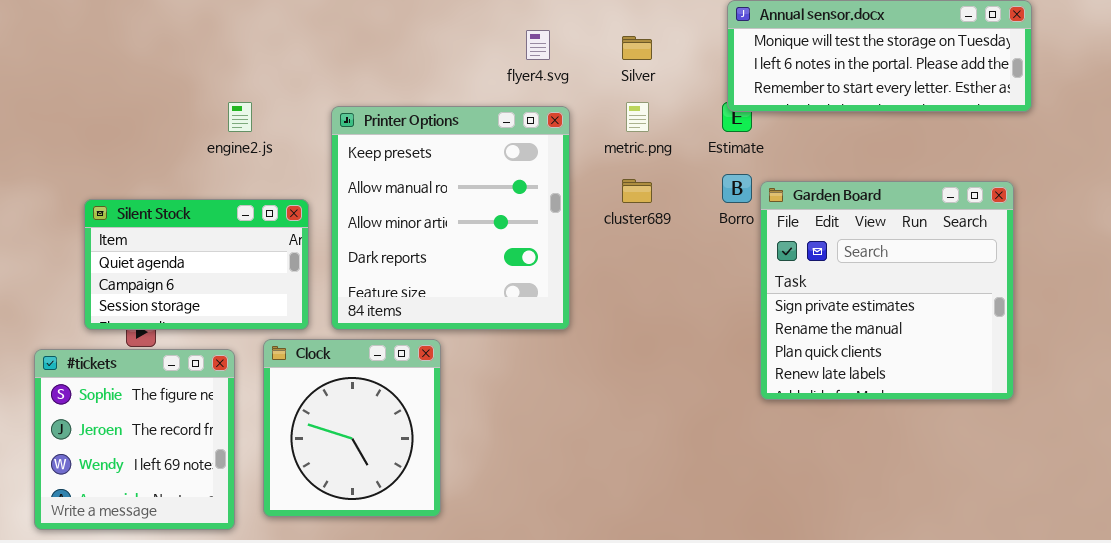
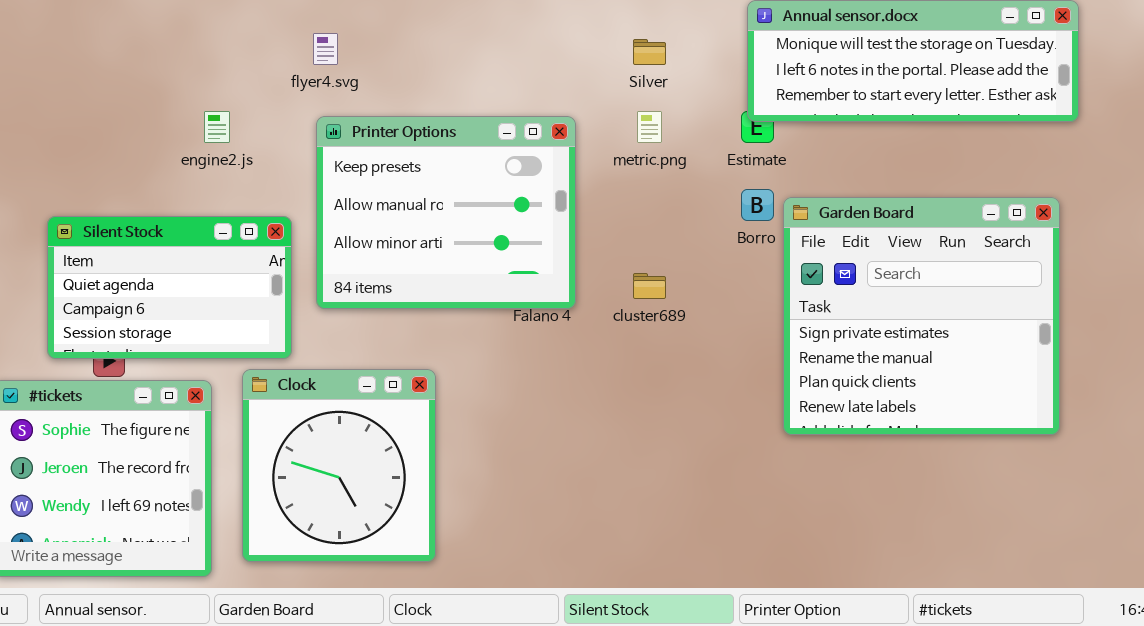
flyer4.svg: [526,30,550,60] -> [313,33,338,65], moved
Printer Options: [331,106,570,330] -> [316,116,576,309], resized
cluster689: [622,179,652,203] -> [633,273,666,299], moved

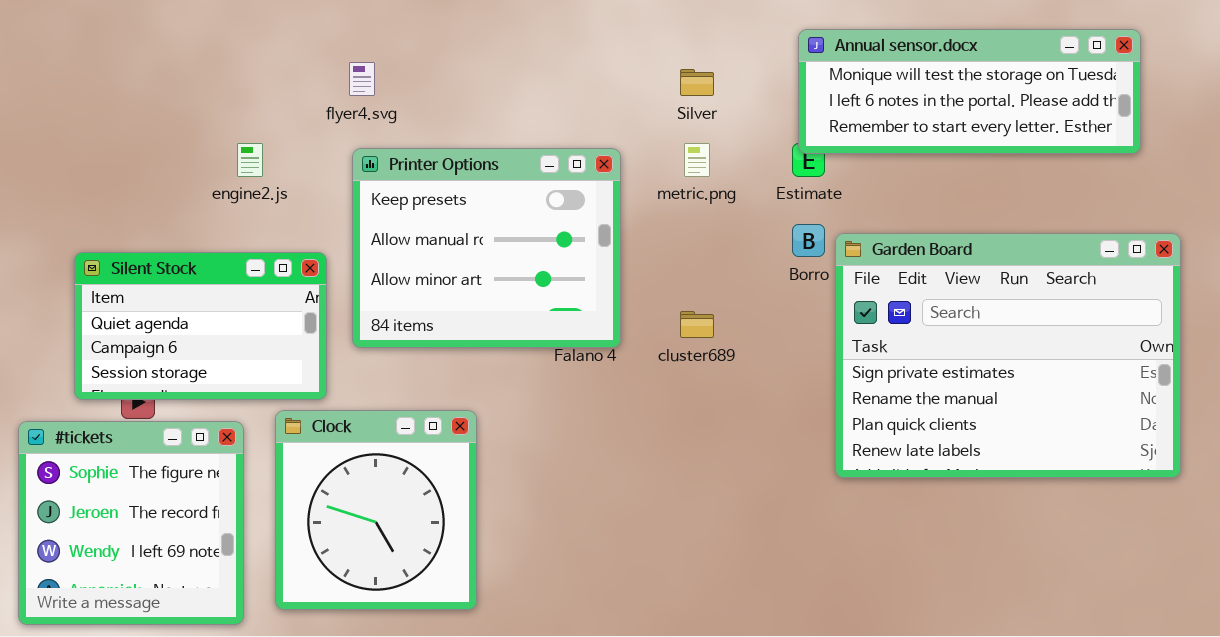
Garden Board: [783,197,1060,435] -> [835,233,1181,478], resized

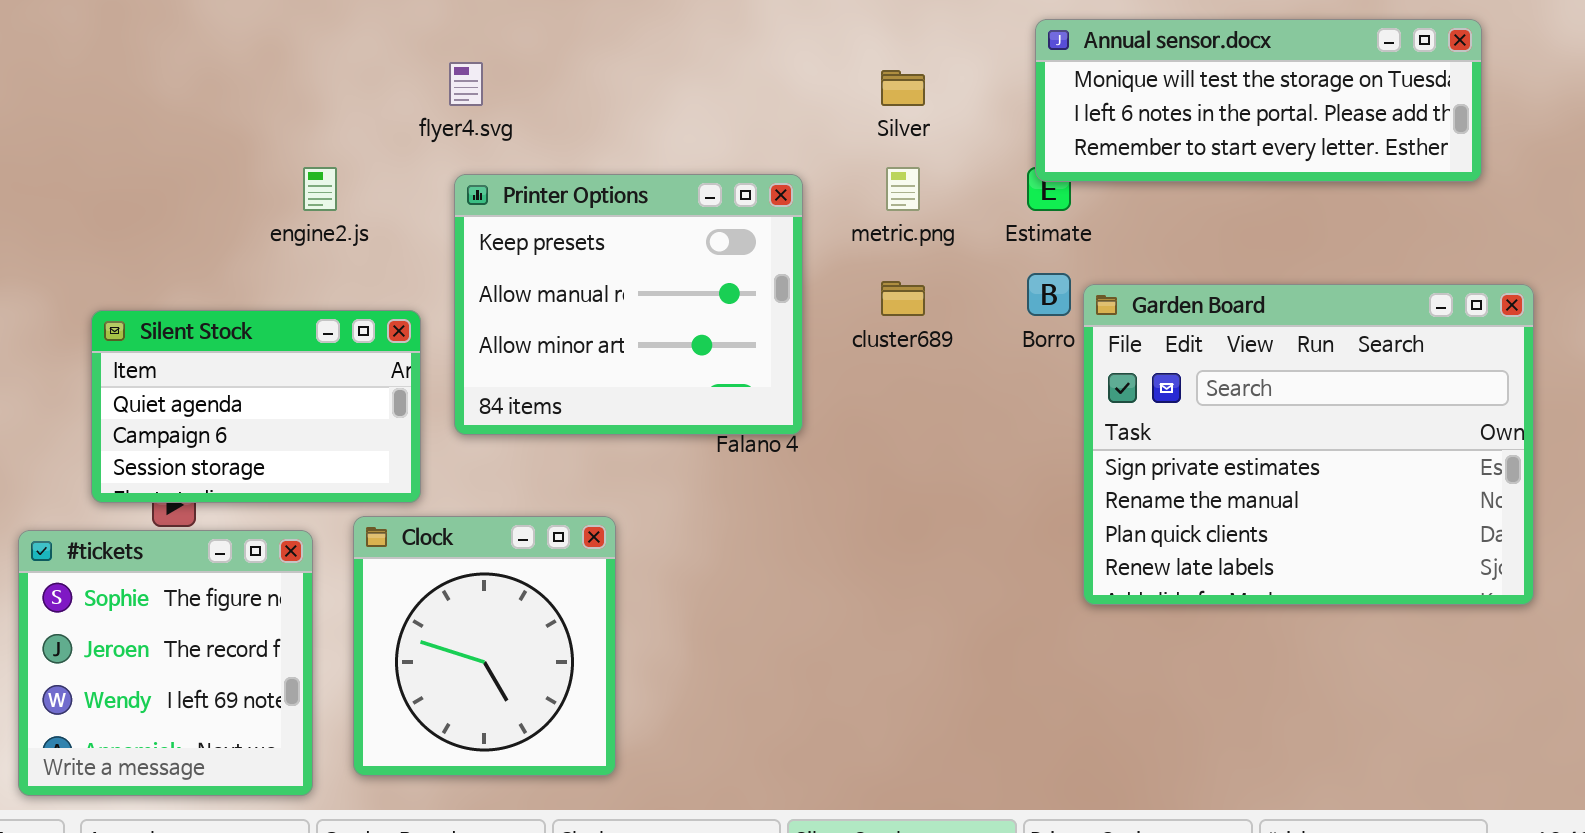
cluster689: [680,311,714,338] -> [881,281,925,316], moved

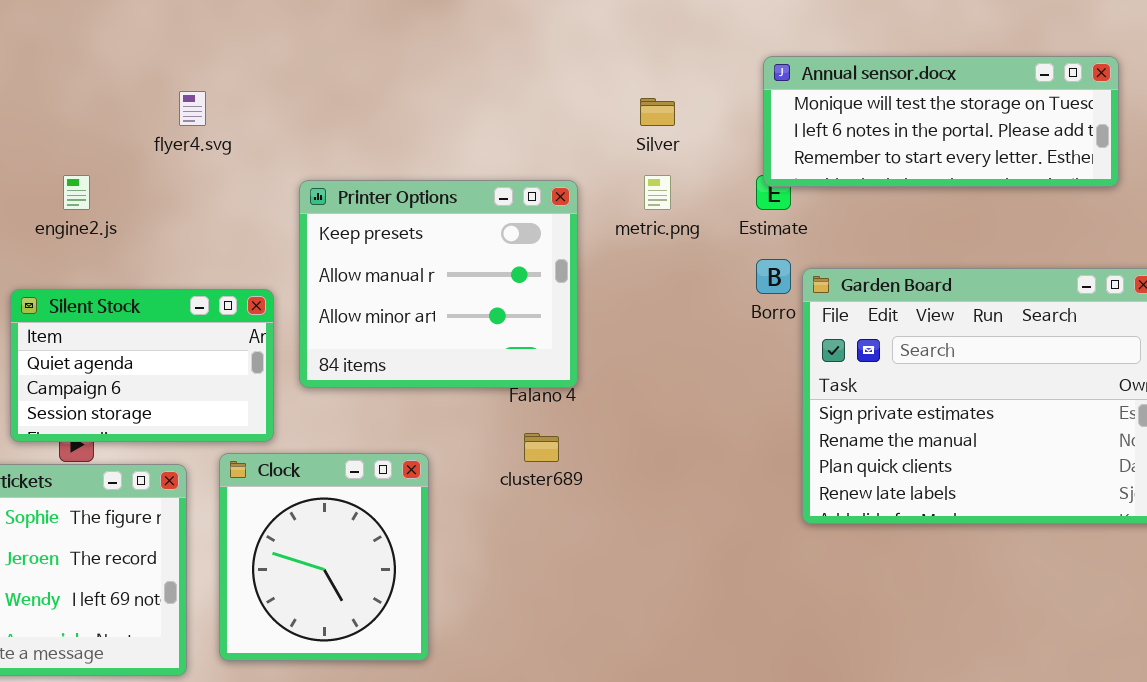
flyer4.svg: [449,62,483,106] -> [179,91,206,126], moved
engine2.js: [303,167,337,211] -> [63,175,90,210], moved
cluster689: [881,281,925,316] -> [524,433,559,462], moved

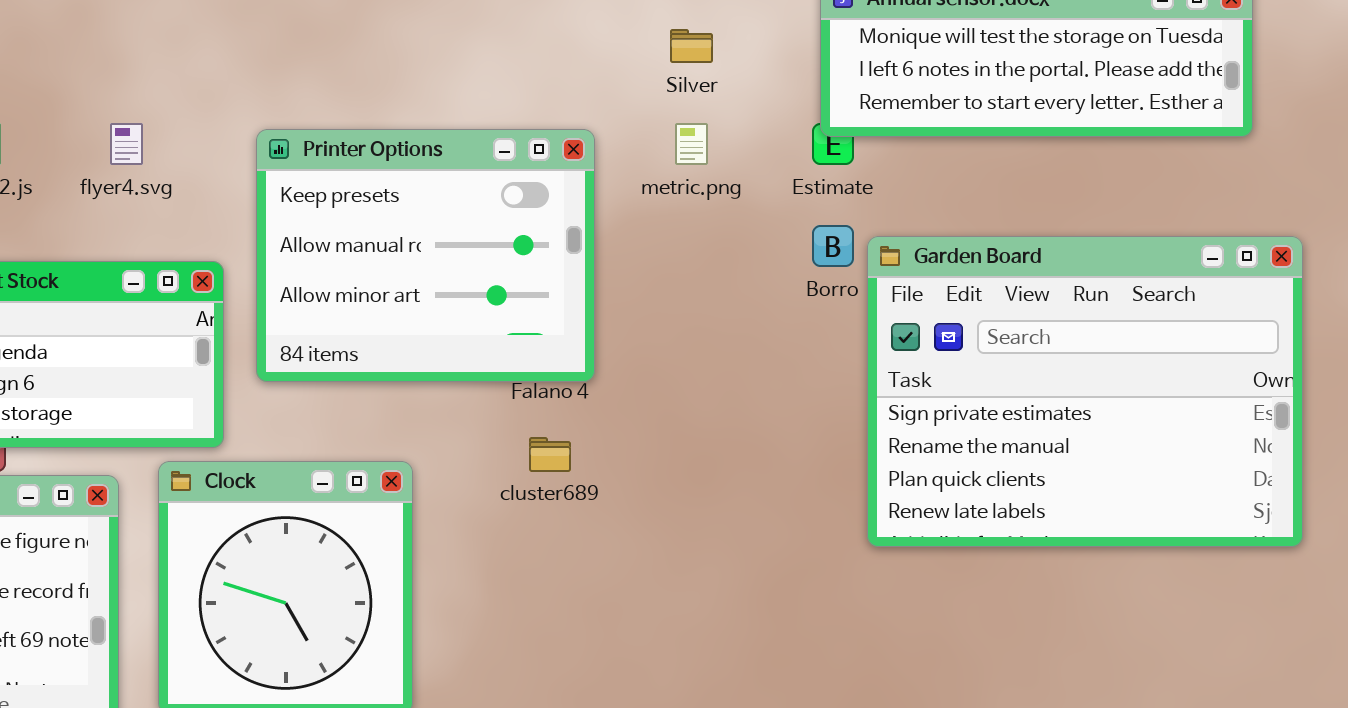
flyer4.svg: [179,91,206,126] -> [110,123,143,165], moved

